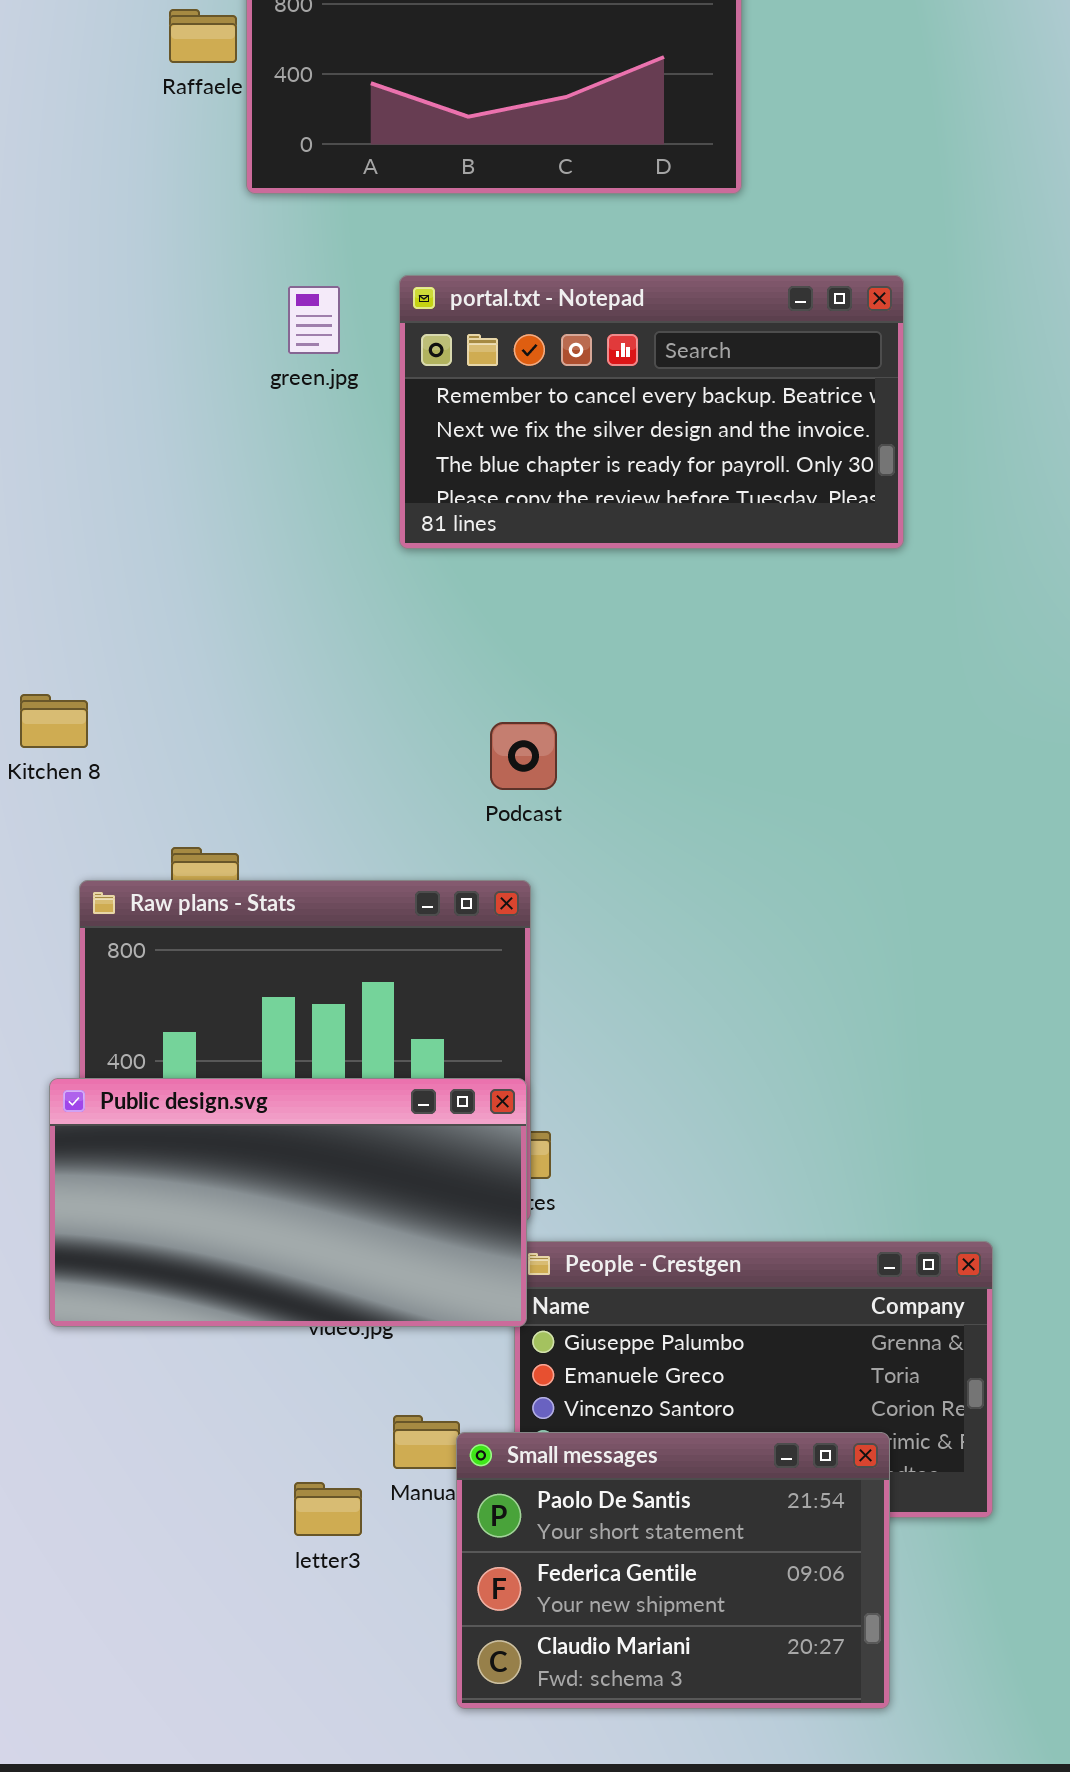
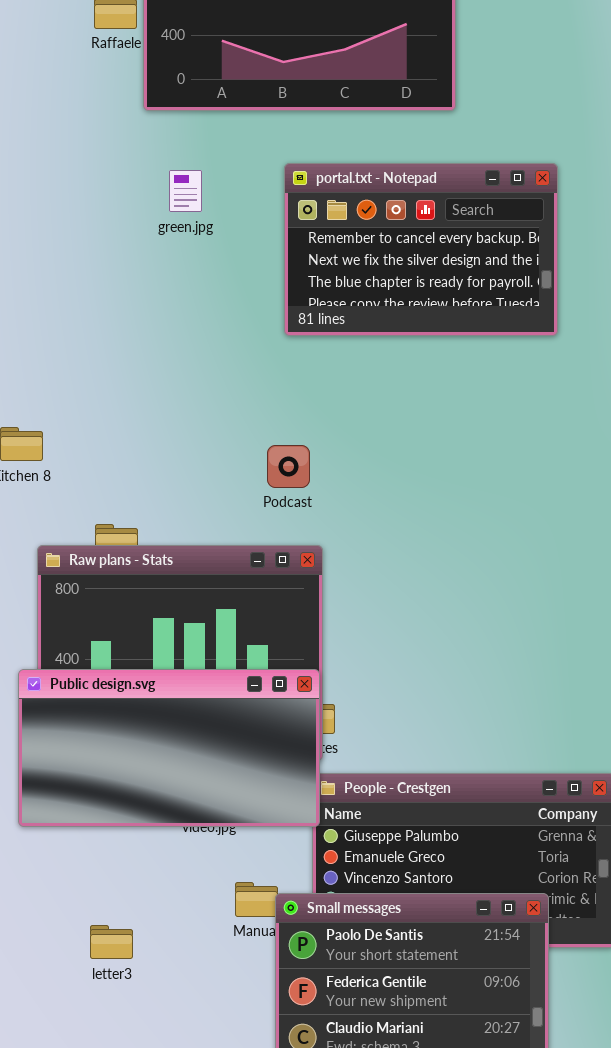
portal.txt - Notepad: [399,275,904,549] -> [284,163,558,336], resized
Podcast: [490,722,557,790] -> [267,445,310,488], moved
letter3: [294,1482,362,1536] -> [90,925,133,959], moved

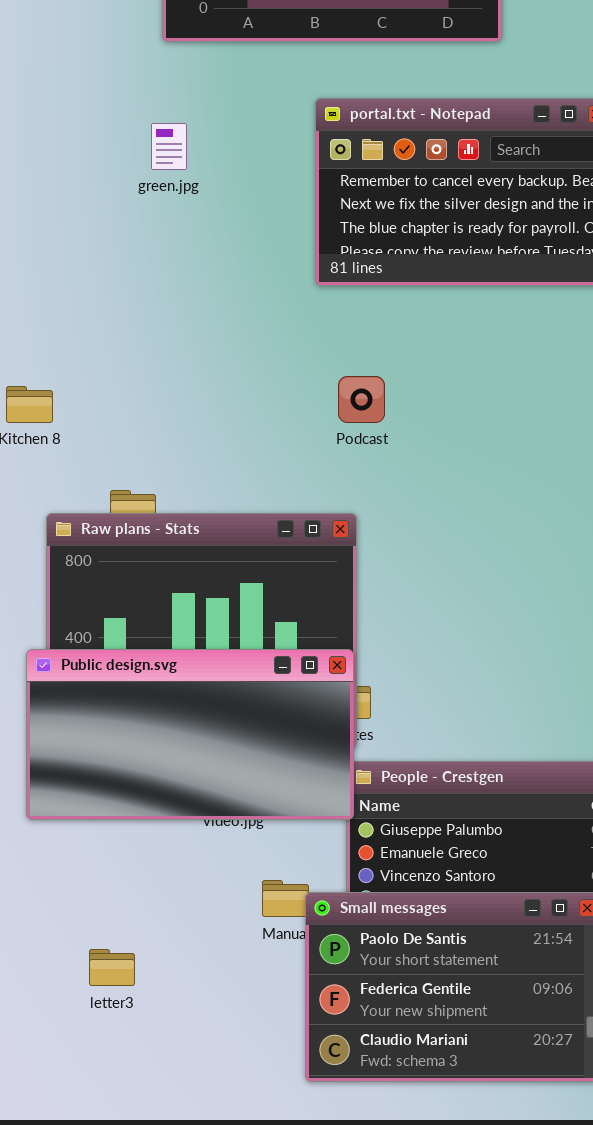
green.jpg: [169,170,202,212] -> [151,123,187,170], moved
Podcast: [267,445,310,488] -> [338,376,385,423], moved
letter3: [90,925,133,959] -> [89,949,135,986], moved

